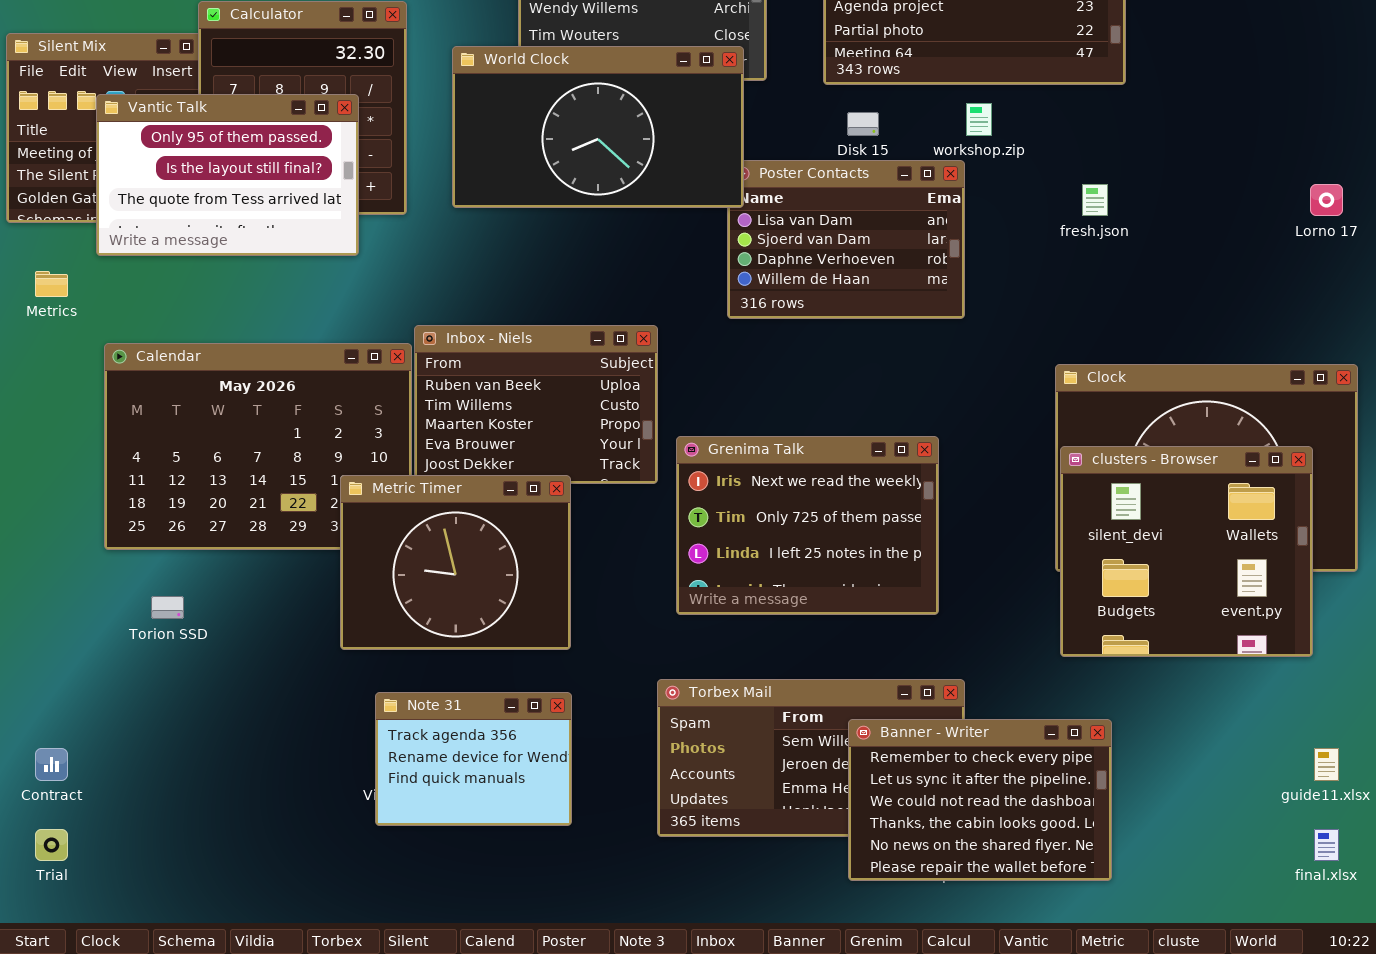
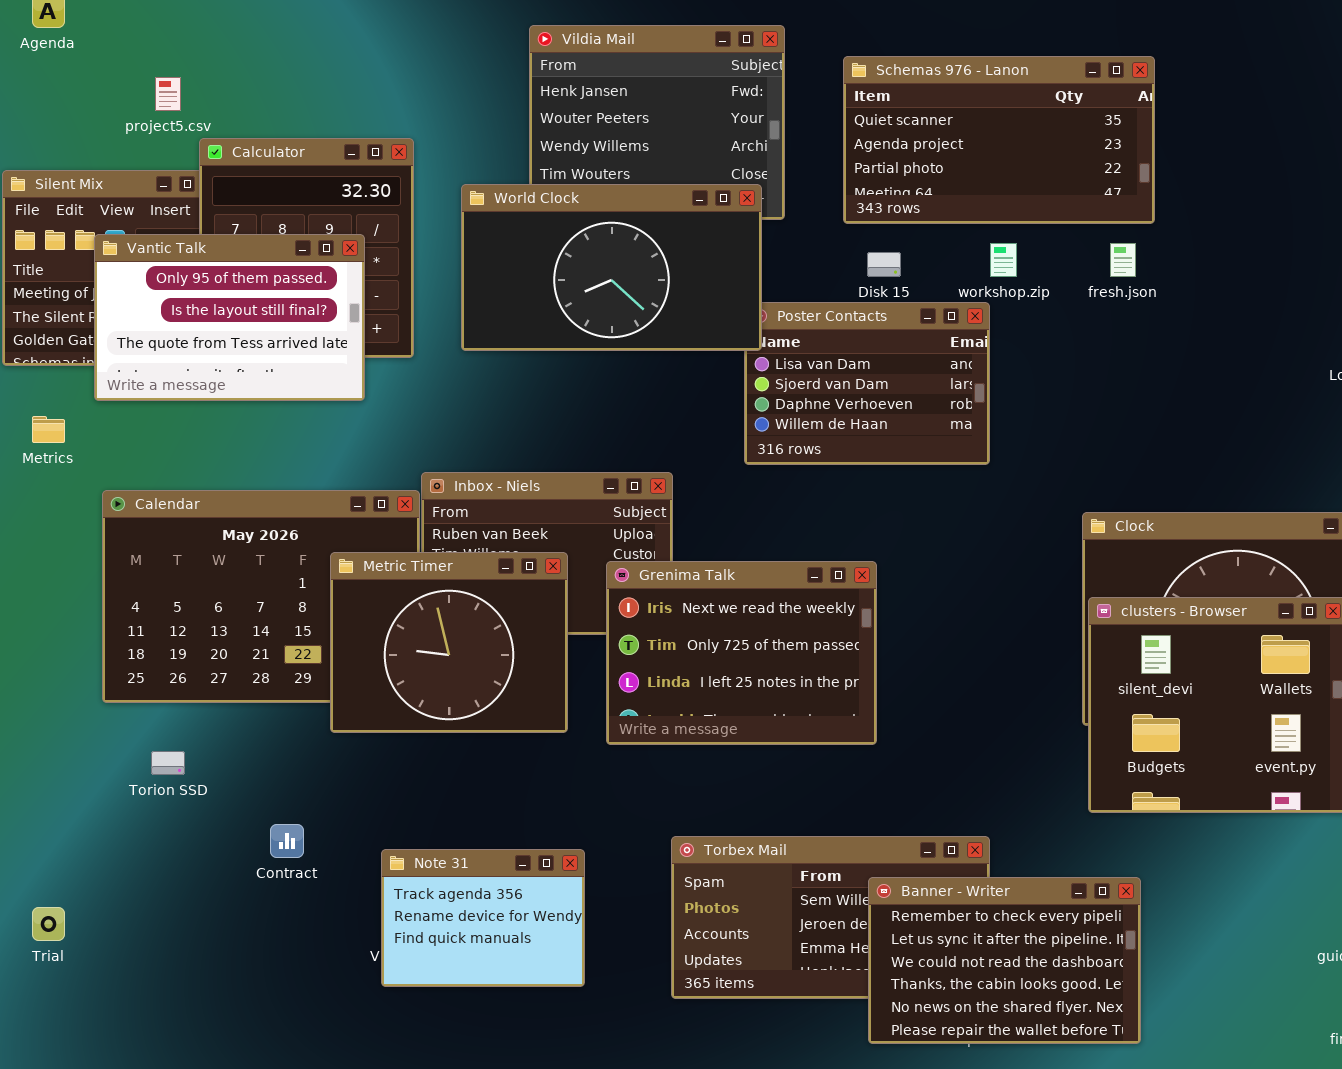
fresh.json: [1082,184,1108,216] -> [1110,243,1136,277], moved
Grenima Talk: [676,436,939,615] -> [606,561,877,745], moved
Metric Timer: [340,475,571,650] -> [330,552,568,733], moved
Contract: [35,748,68,781] -> [270,824,304,858], moved
Trial: [35,829,68,861] -> [32,907,65,941], moved

